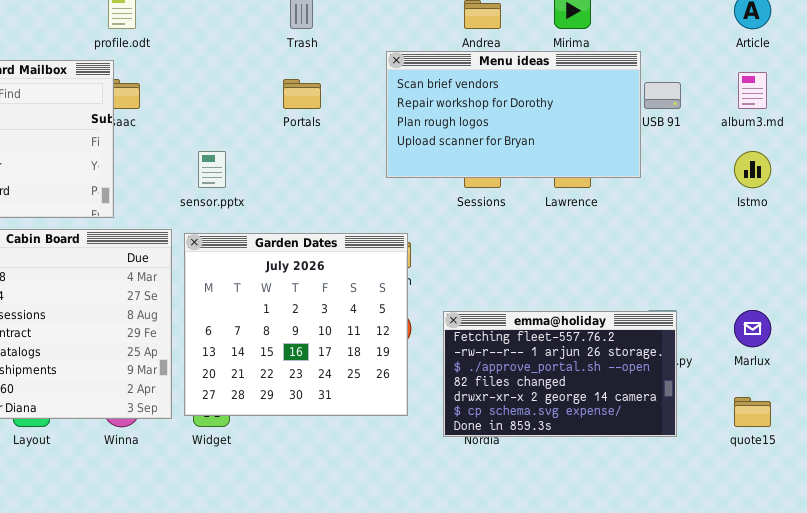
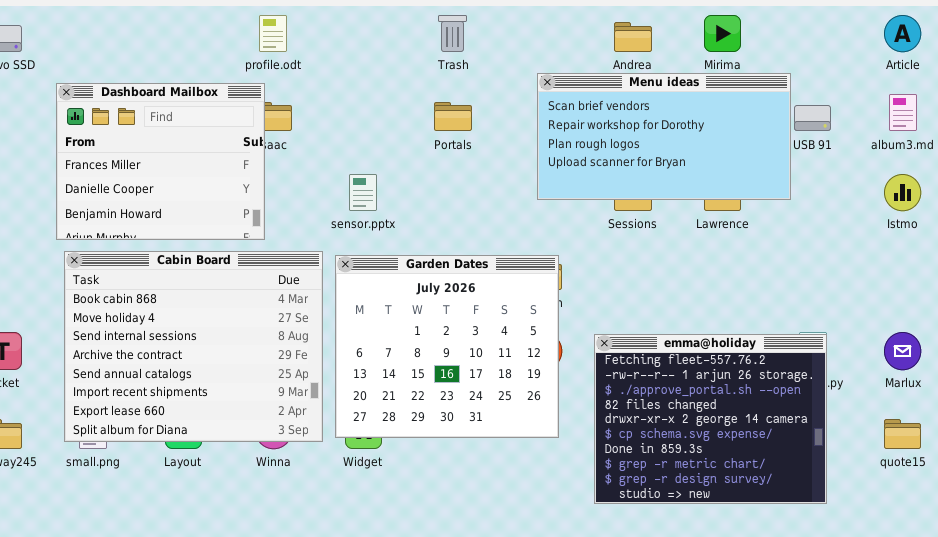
emma@holiday: [443,311,677,437] -> [594,334,827,504], resized

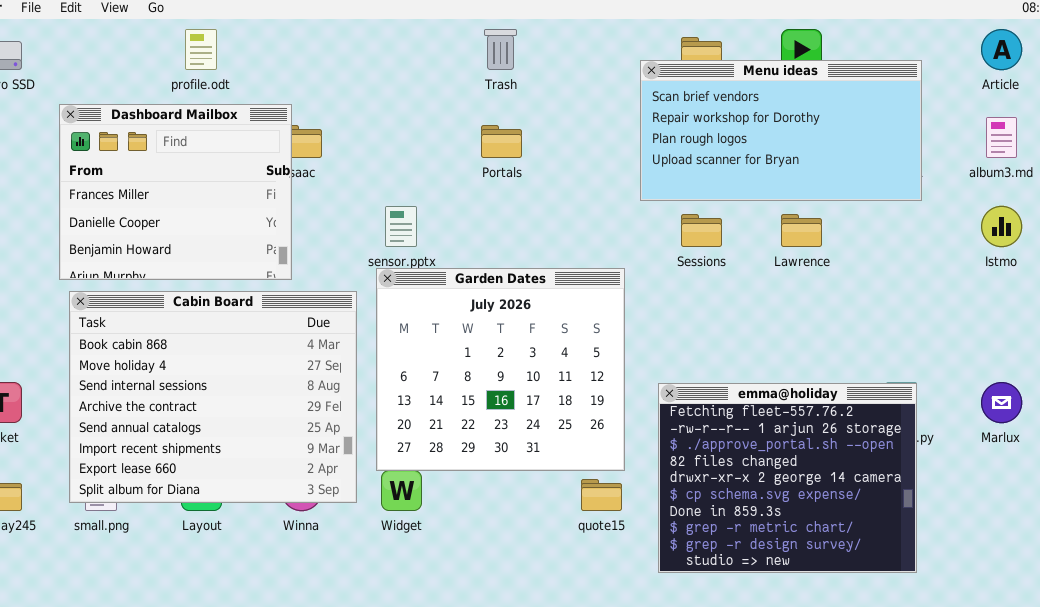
profile.odt: [259,15,287,52] -> [185,29,217,70], moved
Menu ideas: [537,73,791,200] -> [640,60,922,201], moved
Garden Dates: [335,255,559,438] -> [376,268,625,471], moved
quote15: [884,419,921,449] -> [581,479,622,511], moved

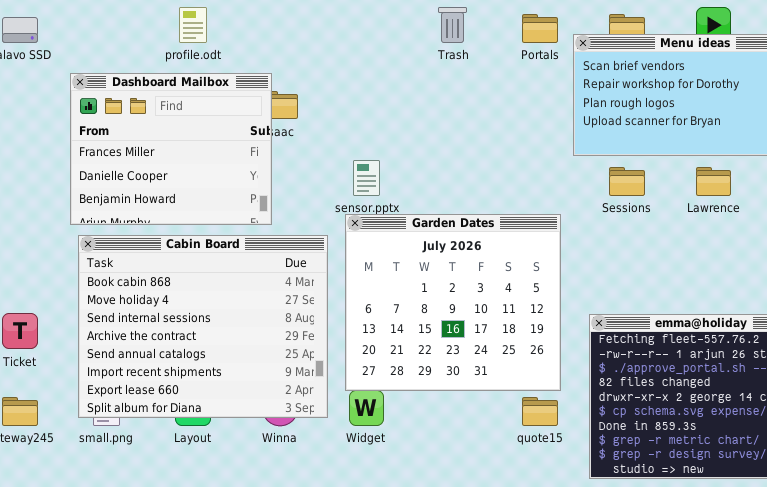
Portals: [481,125,522,158] -> [522,14,558,43], moved

